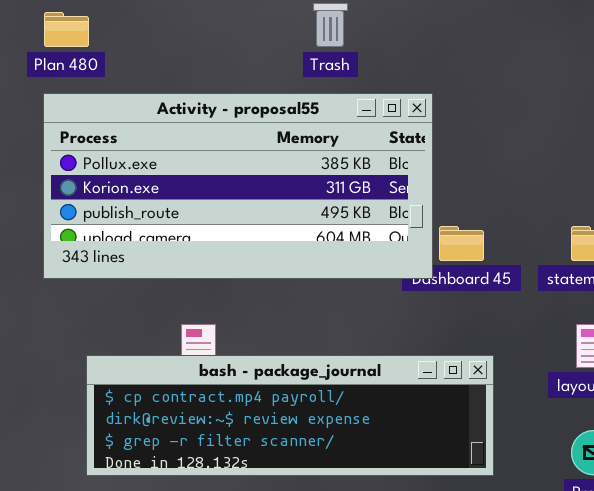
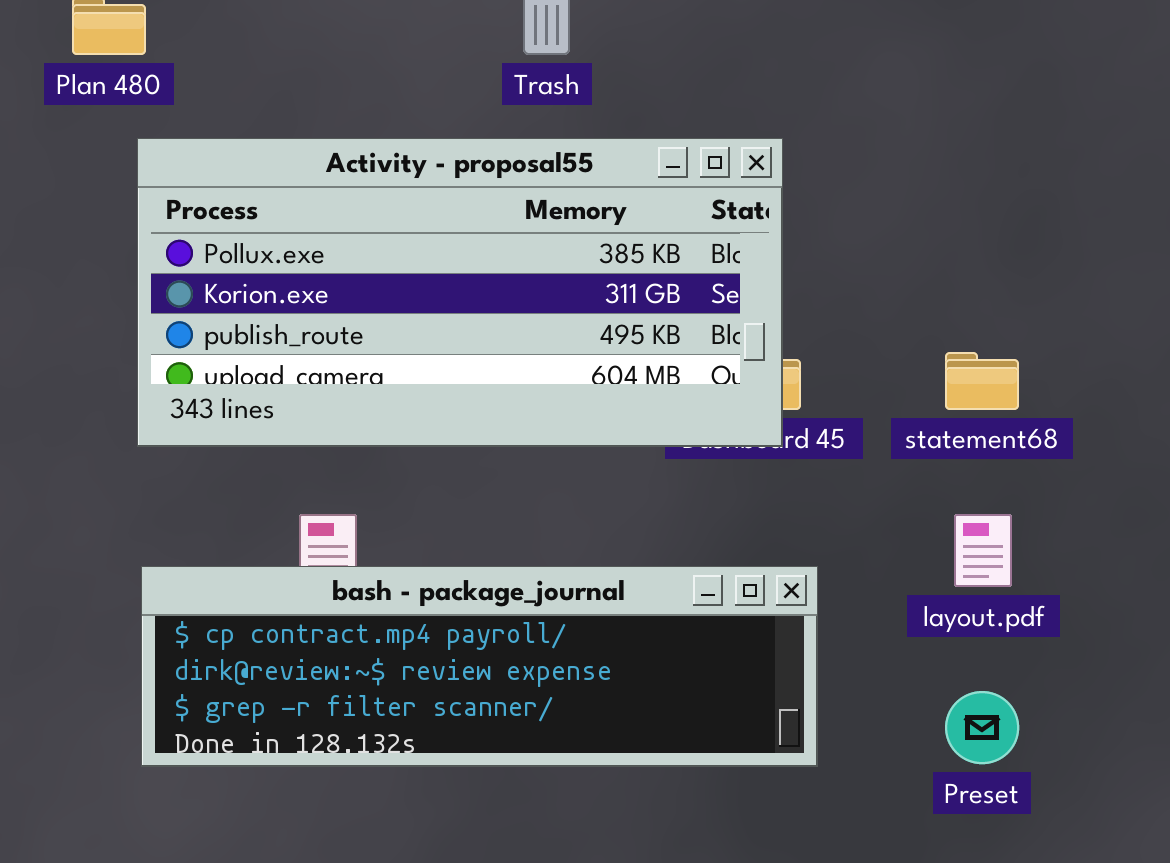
Activity - proposal55: [43,93,433,279] -> [137,138,783,447], moved

